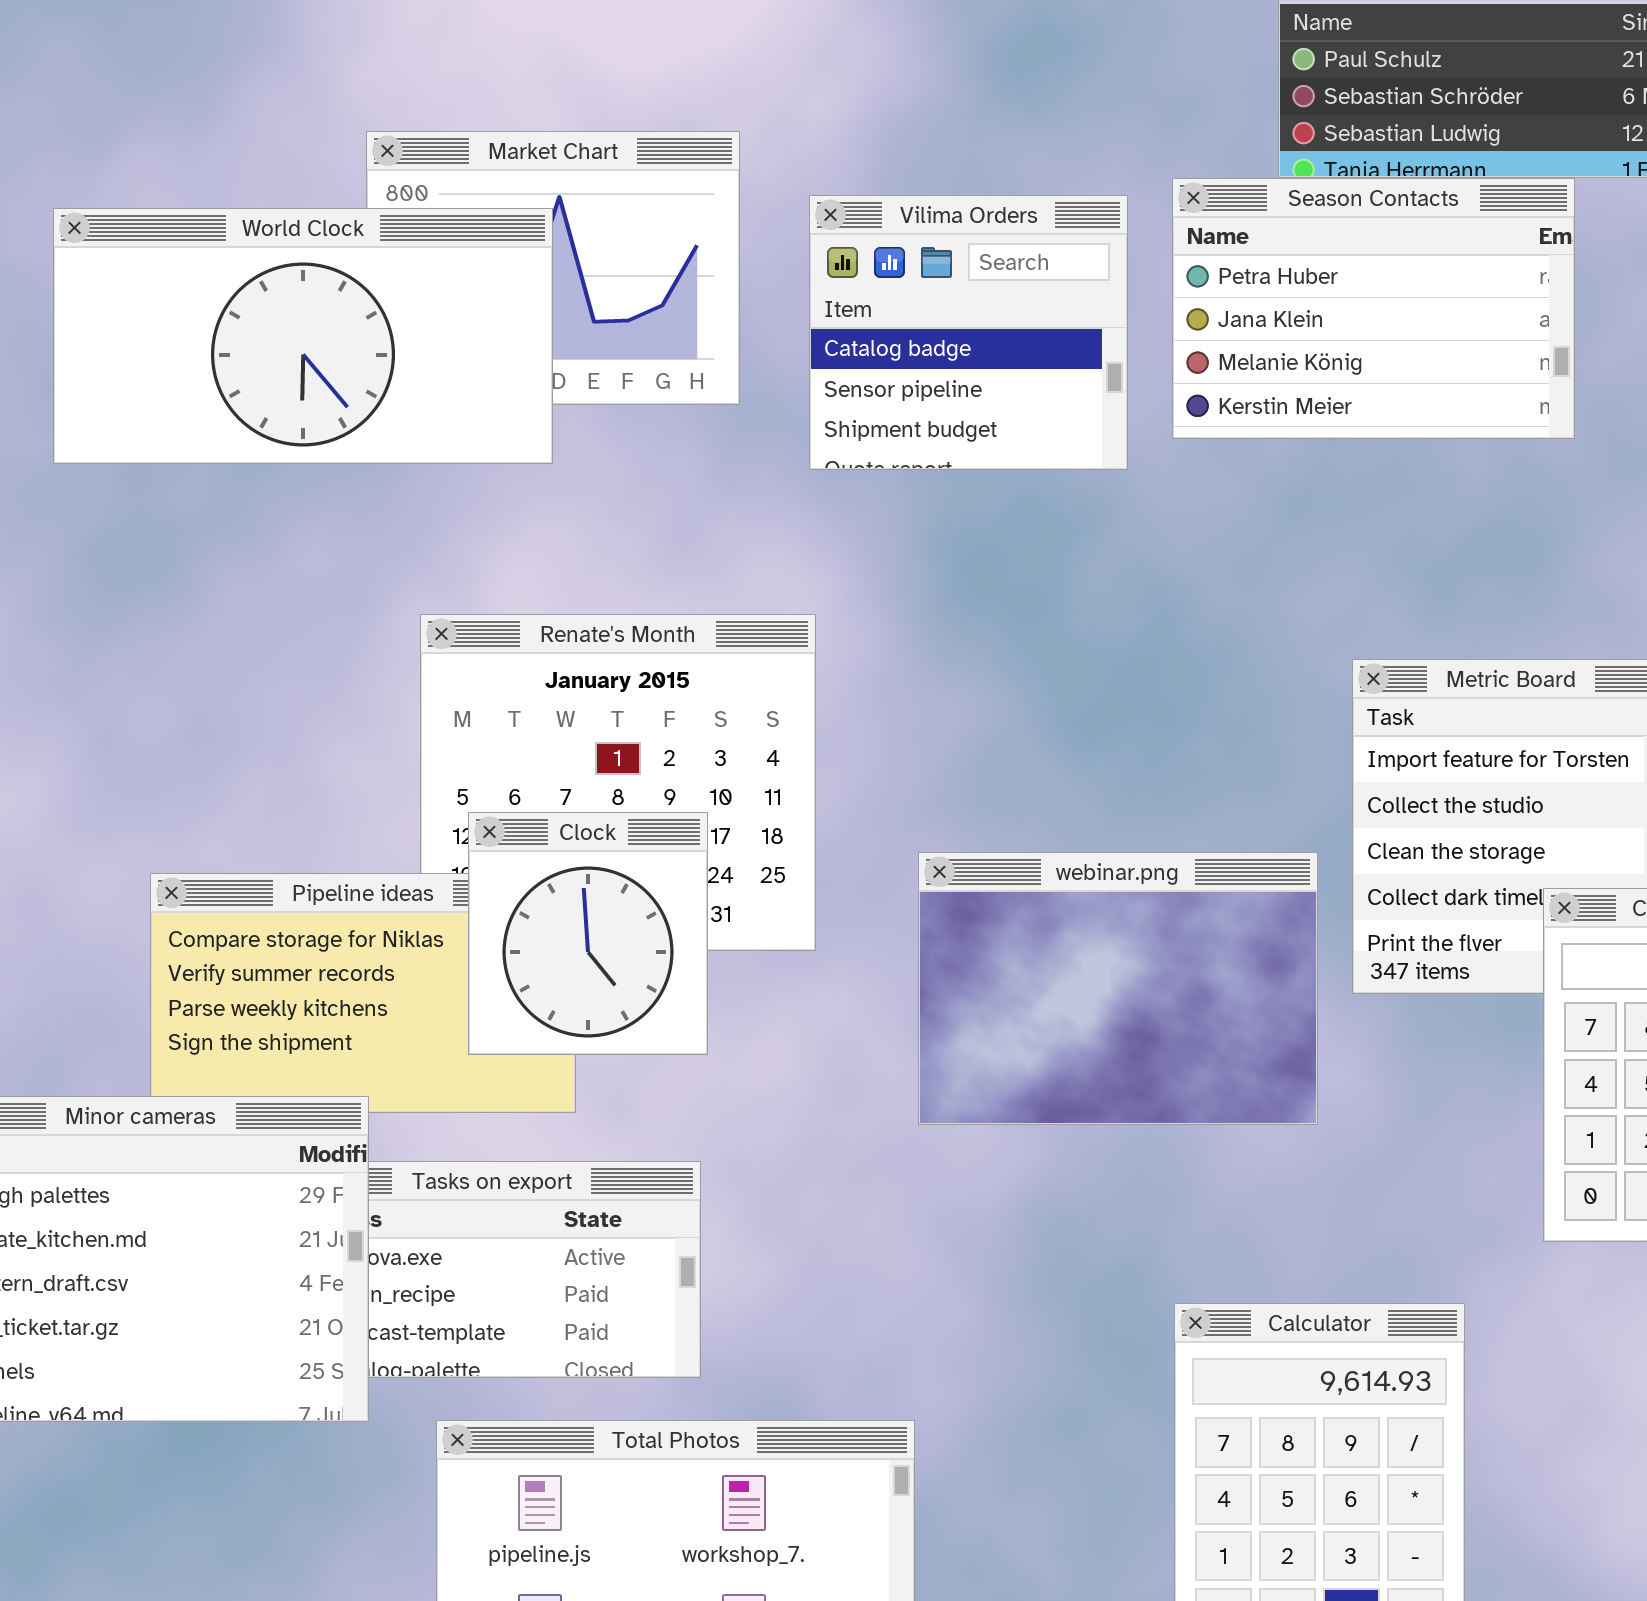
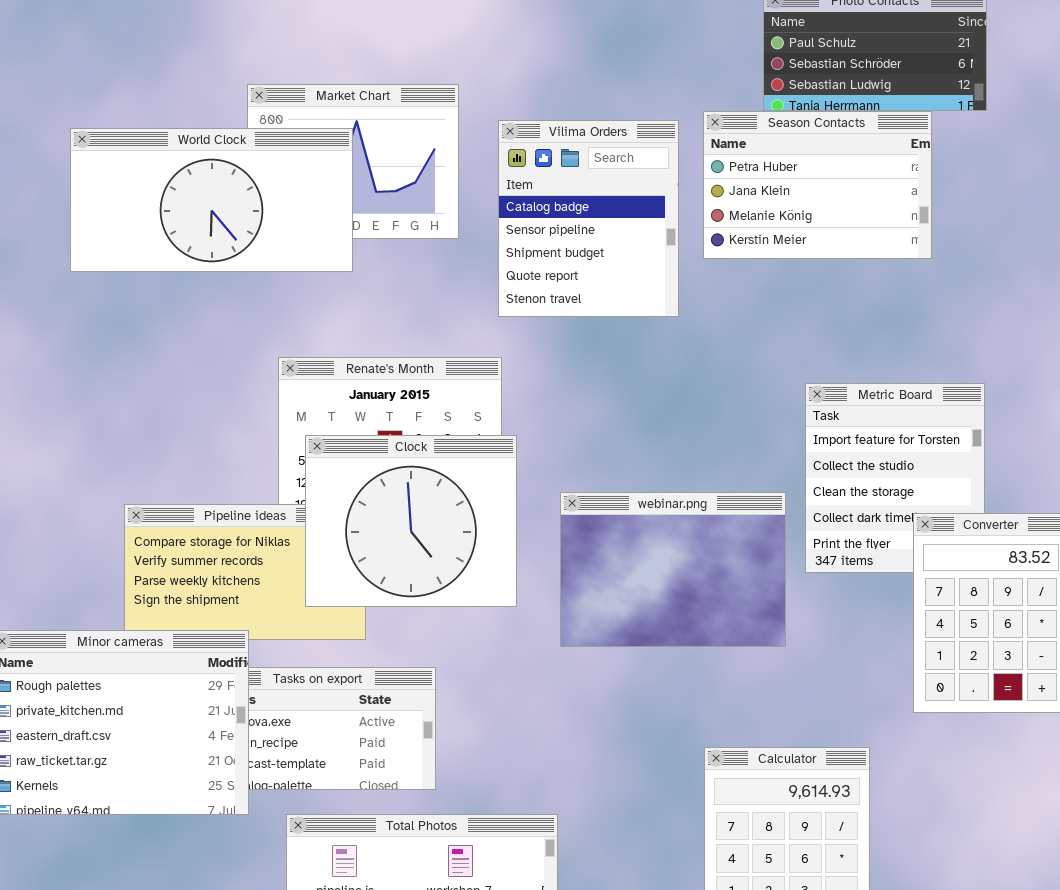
Vilima Orders: [809,195,1128,470] -> [498,120,679,317], resized
Clock: [468,812,708,1055] -> [305,435,517,607], resized

